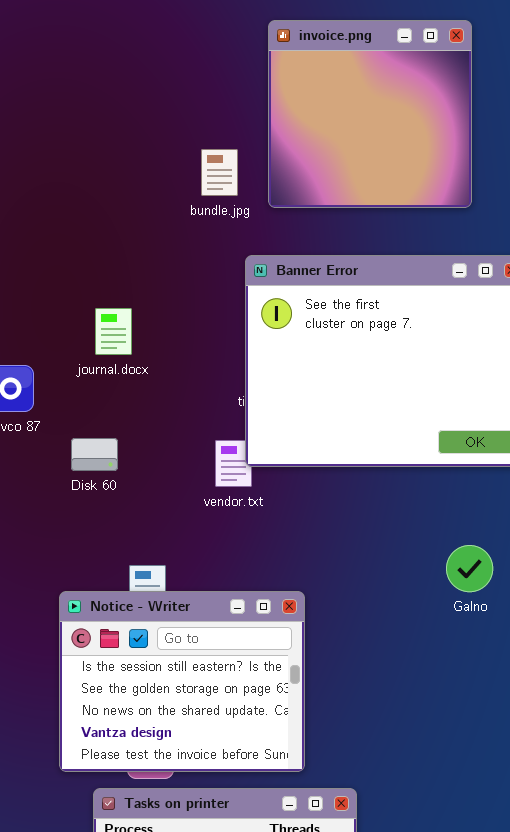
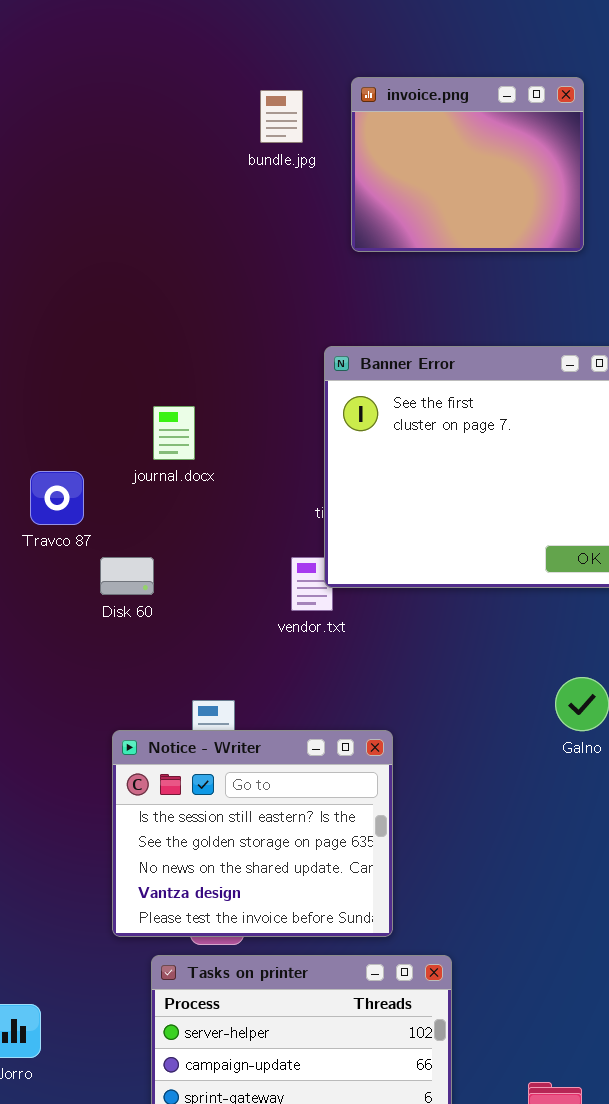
invoice.png: [268,20,472,208] -> [351,77,584,252], resized
bundle.jpg: [201,149,238,196] -> [260,90,303,143], moved
Disk 60: [71,438,118,471] -> [100,557,154,595], moved

